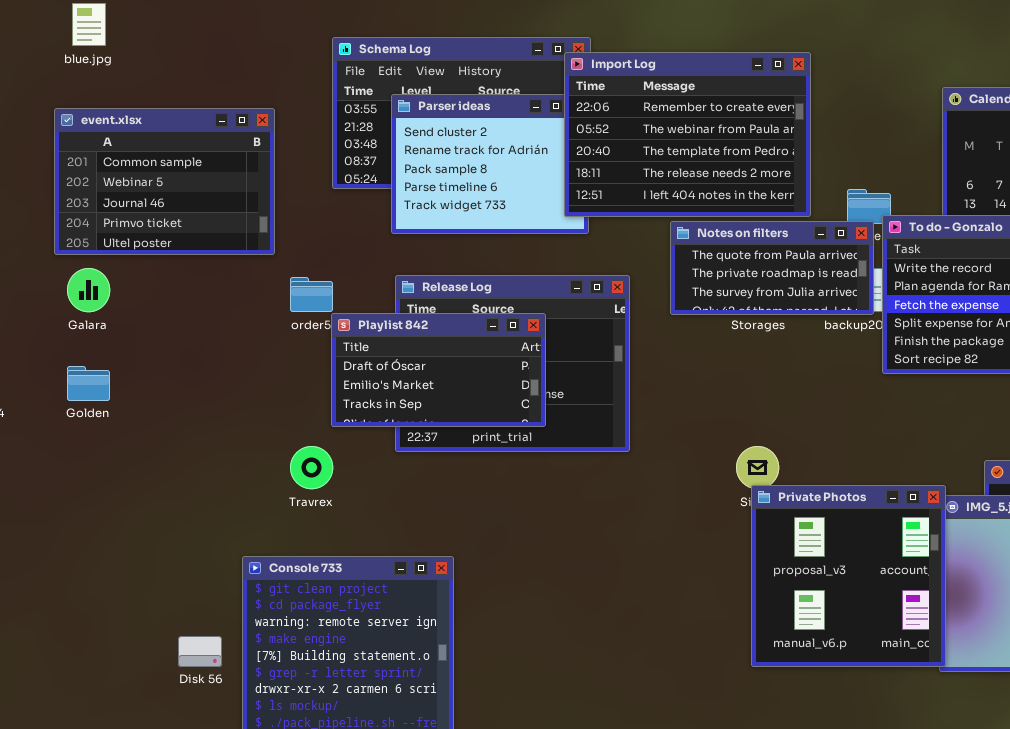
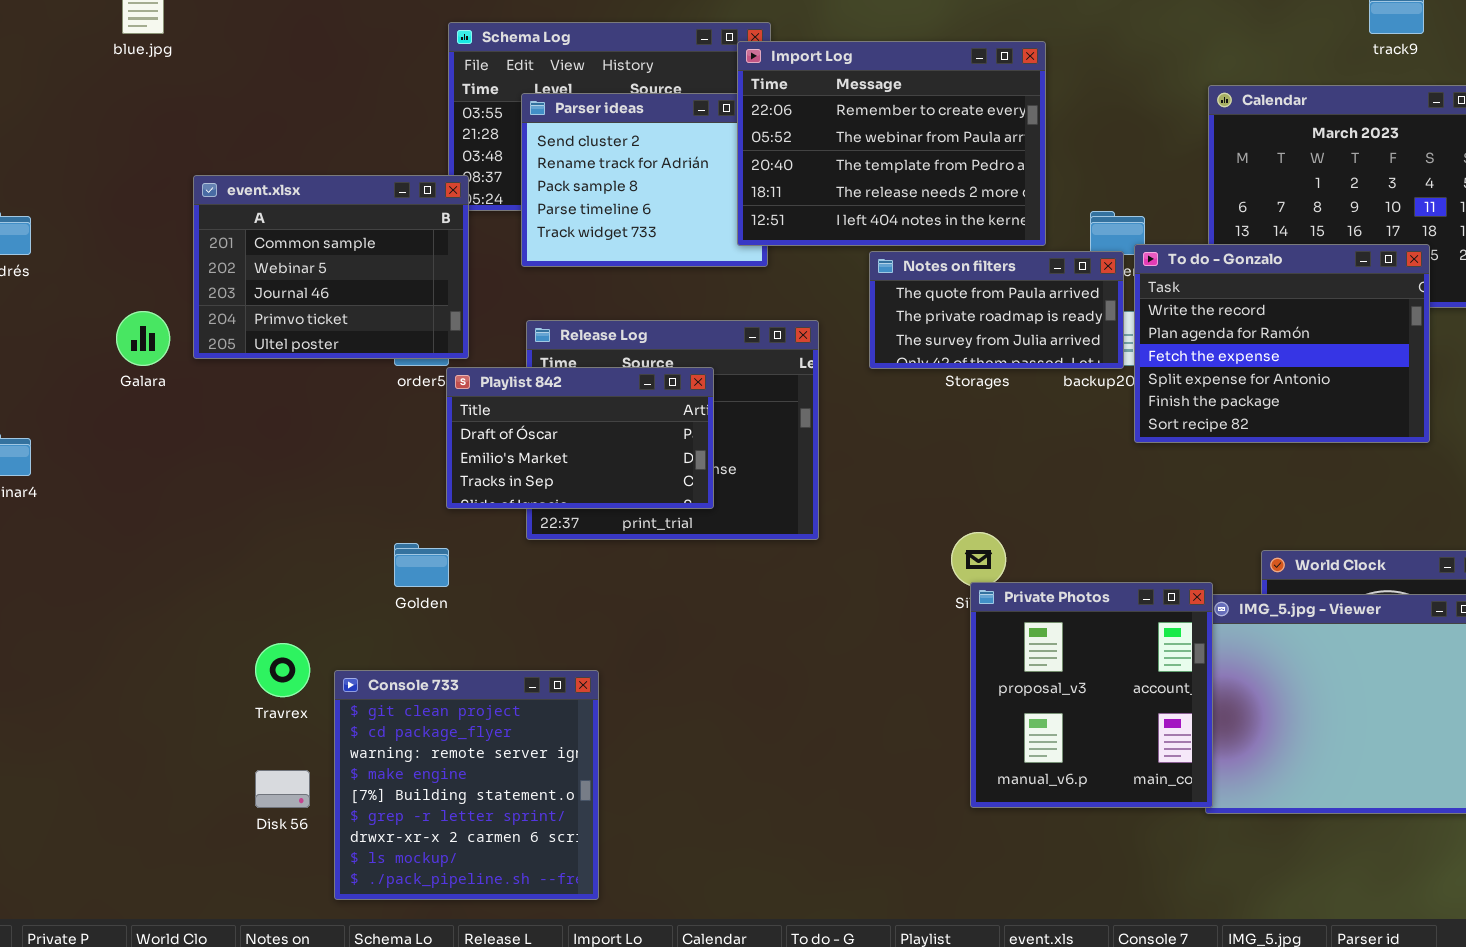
event.xlsx: [54,108,275,255] -> [193,175,469,359], moved
Golden: [67,366,110,401] -> [394,543,449,587], moved
Travrex: [290,446,333,489] -> [255,643,310,697], moved

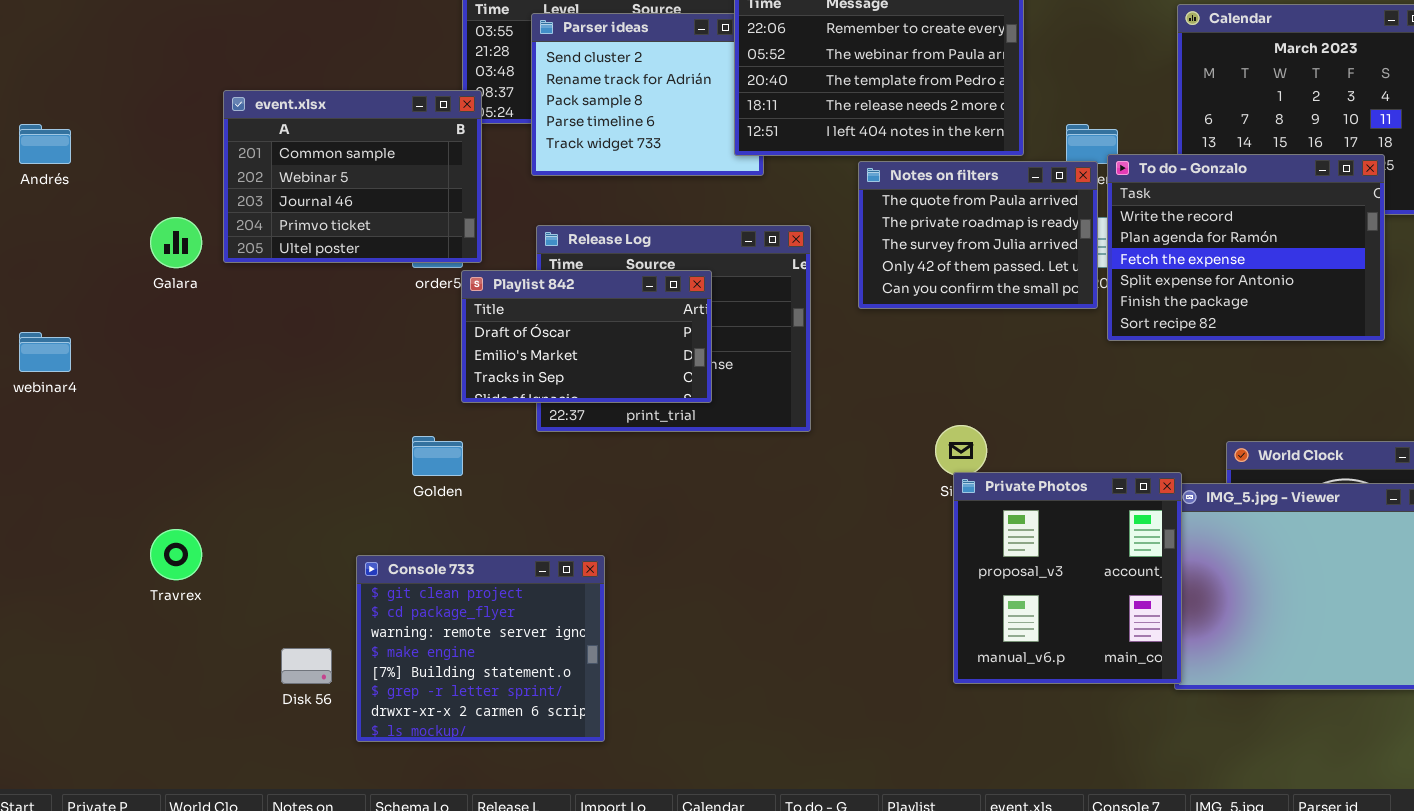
Notes on filters: [869,251,1124,369] -> [858,161,1098,309], resized
Travrex: [255,643,310,697] -> [150,529,202,580], moved
Console 733: [334,670,599,900] -> [356,555,605,742], resized

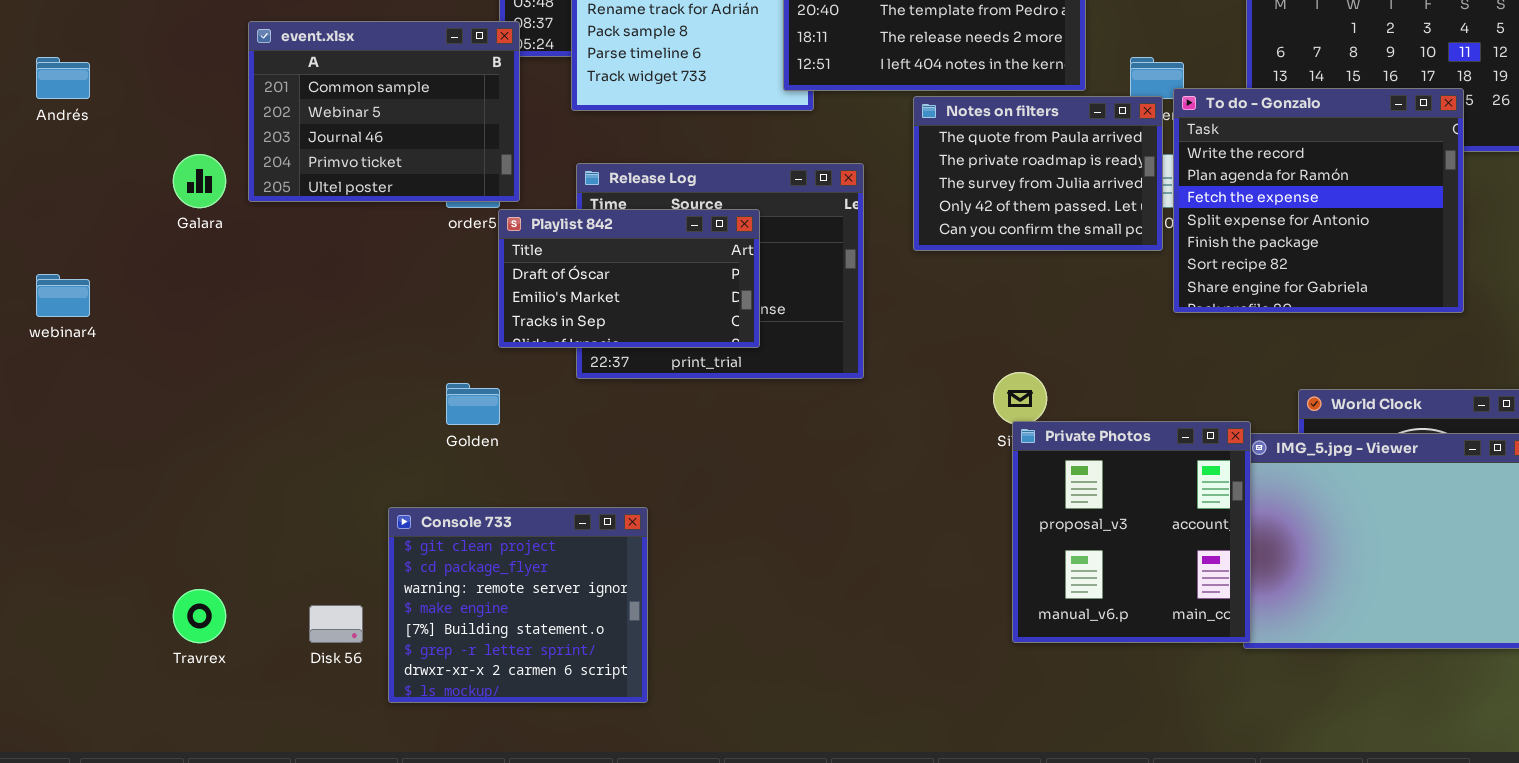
To do - Gonzalo: [1107,154,1385,341] -> [1173,88,1464,313], resized
Travrex: [150,529,202,580] -> [173,589,226,643], moved

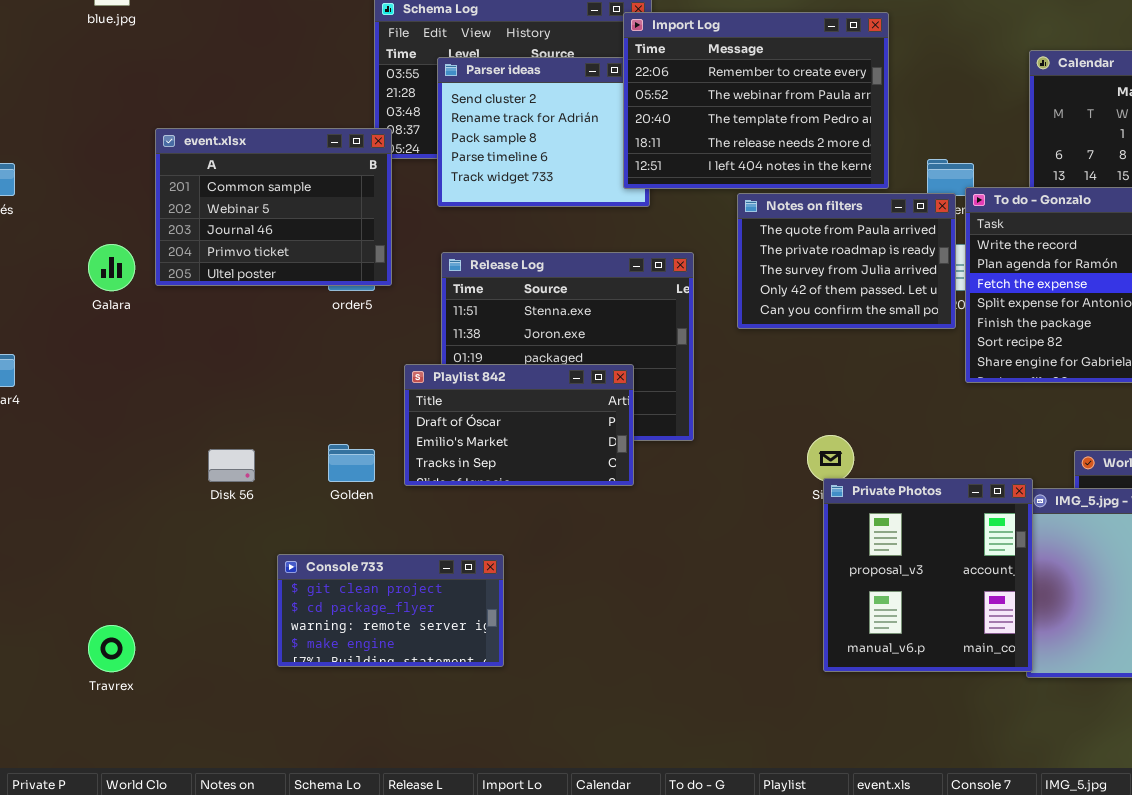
Playlist 842: [498,209,760,348] -> [404,364,634,486], moved
Console 733: [388,507,648,703] -> [277,554,504,667], resized
Disk 56: [309,605,363,643] -> [208,449,255,482], moved

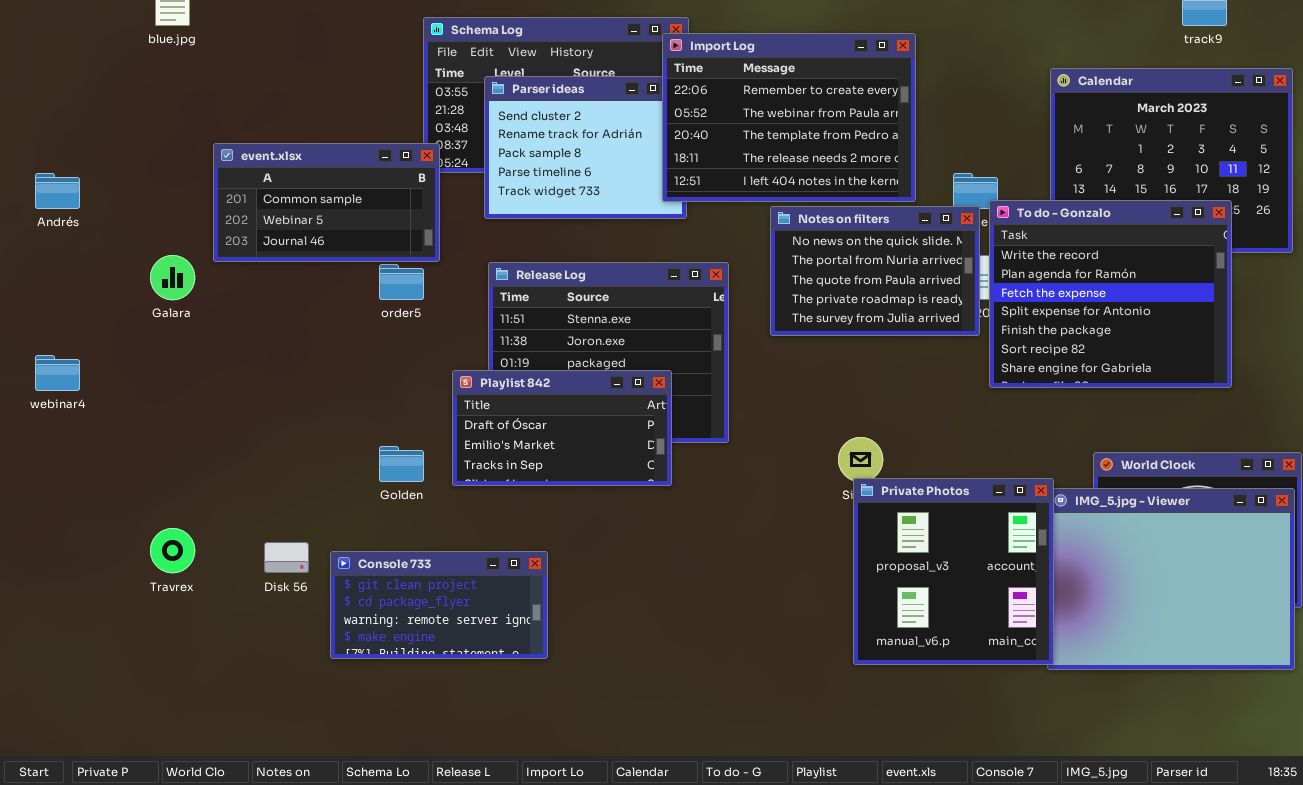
event.xlsx: [155,128,392,286] -> [213,143,440,262], resized
Notes on filters: [737,193,956,329] -> [770,206,980,336], scrolled up 2 rows
Disk 56: [208,449,255,482] -> [264,542,309,573], moved
Travrex: [88,625,135,672] -> [150,528,195,573], moved

